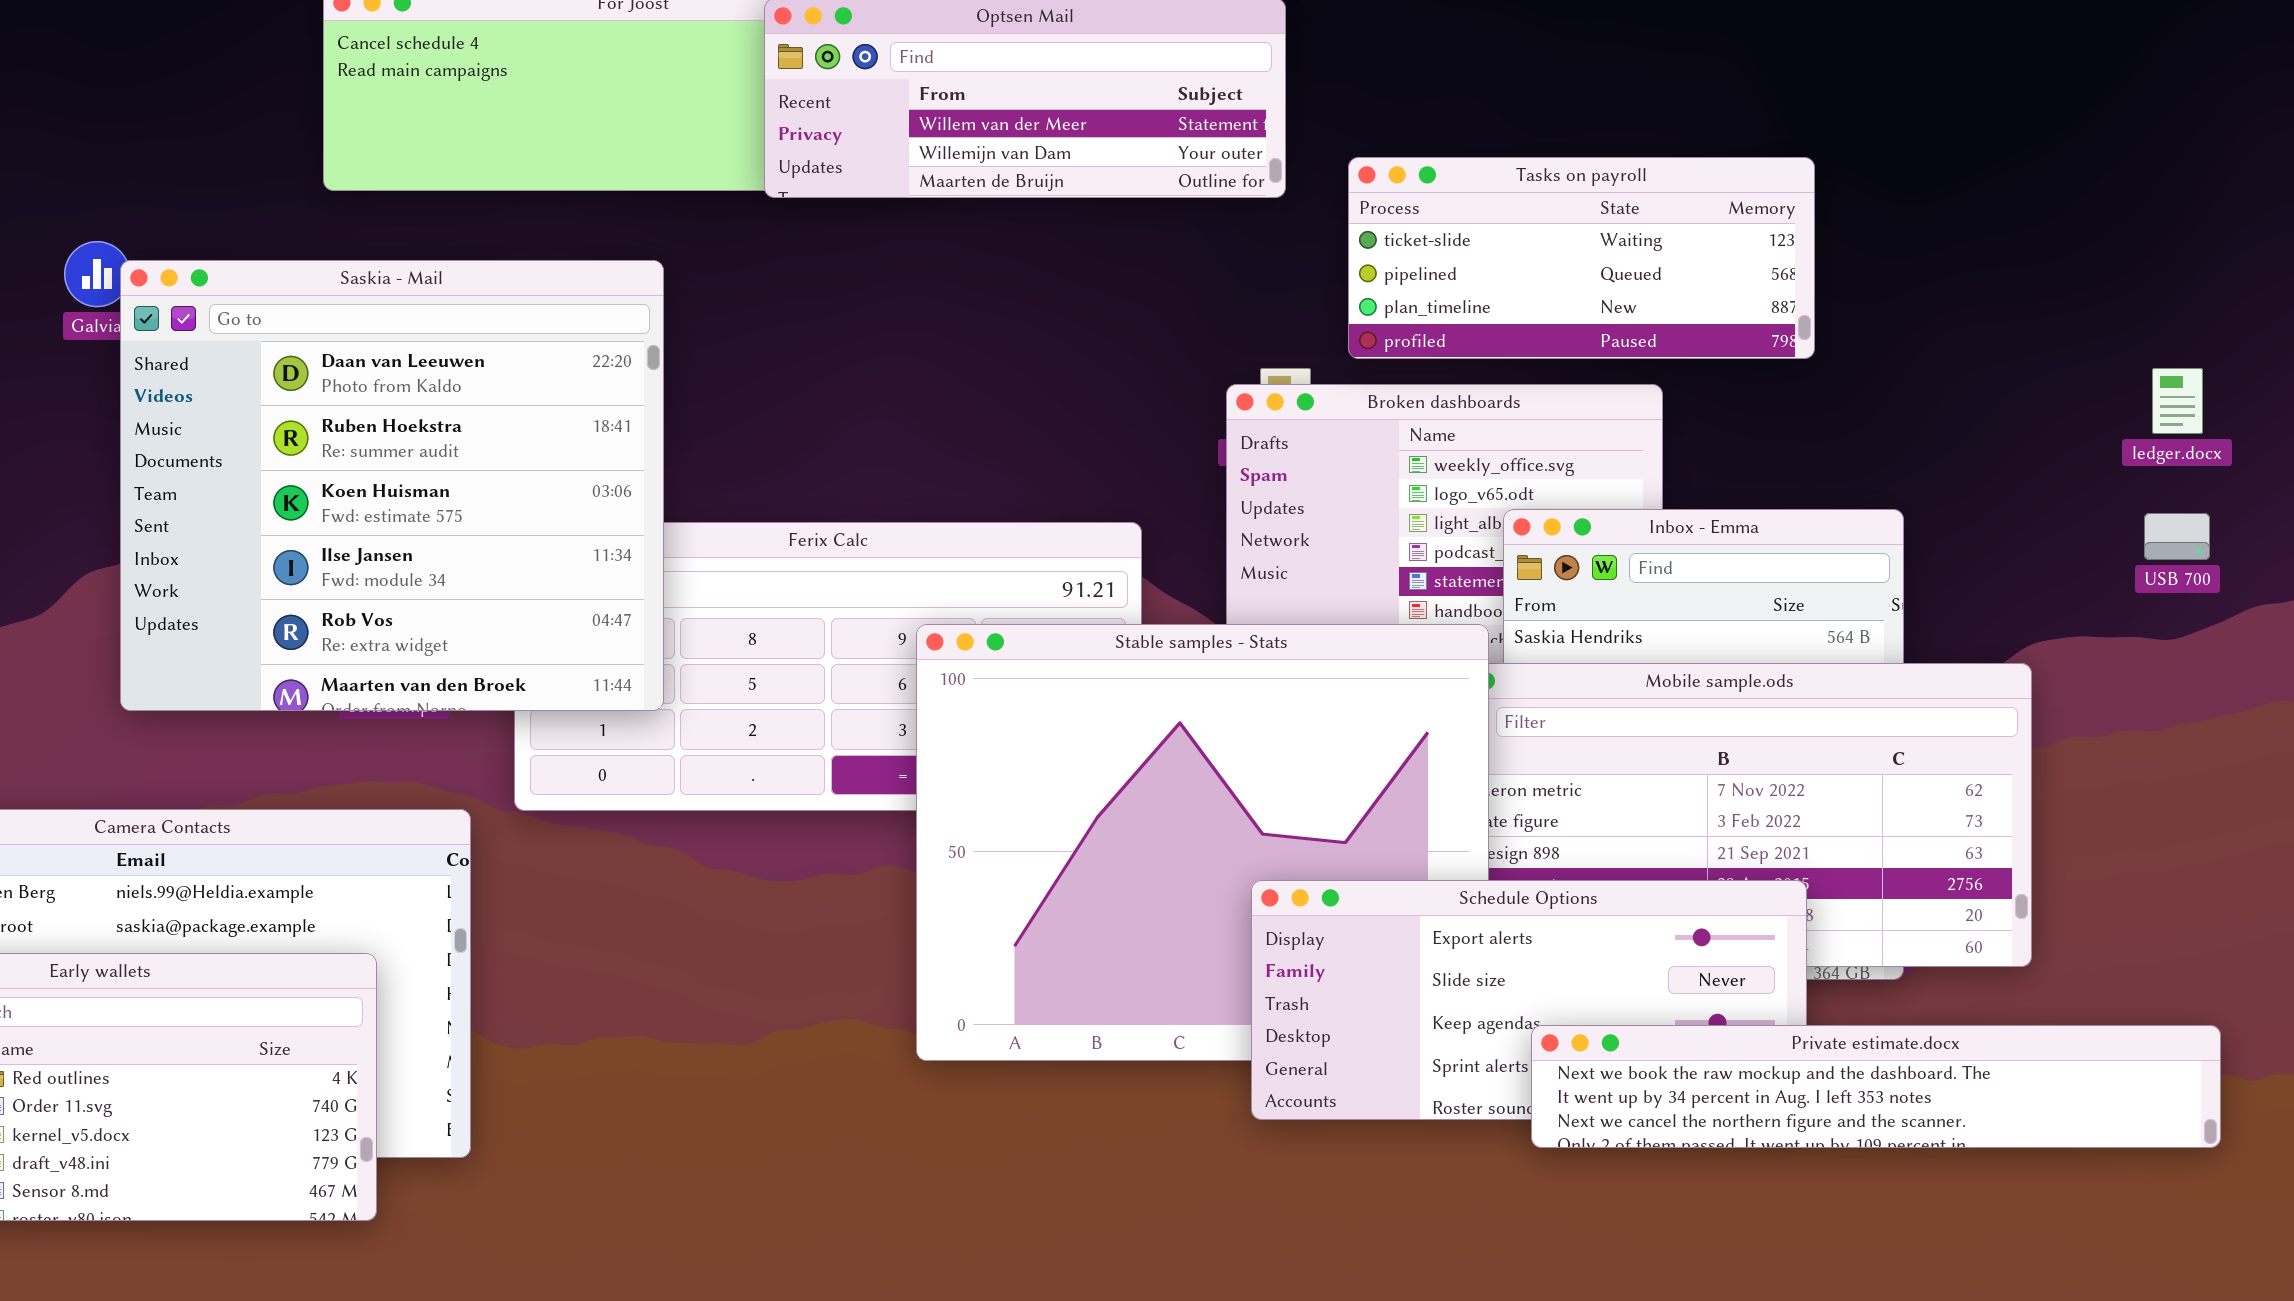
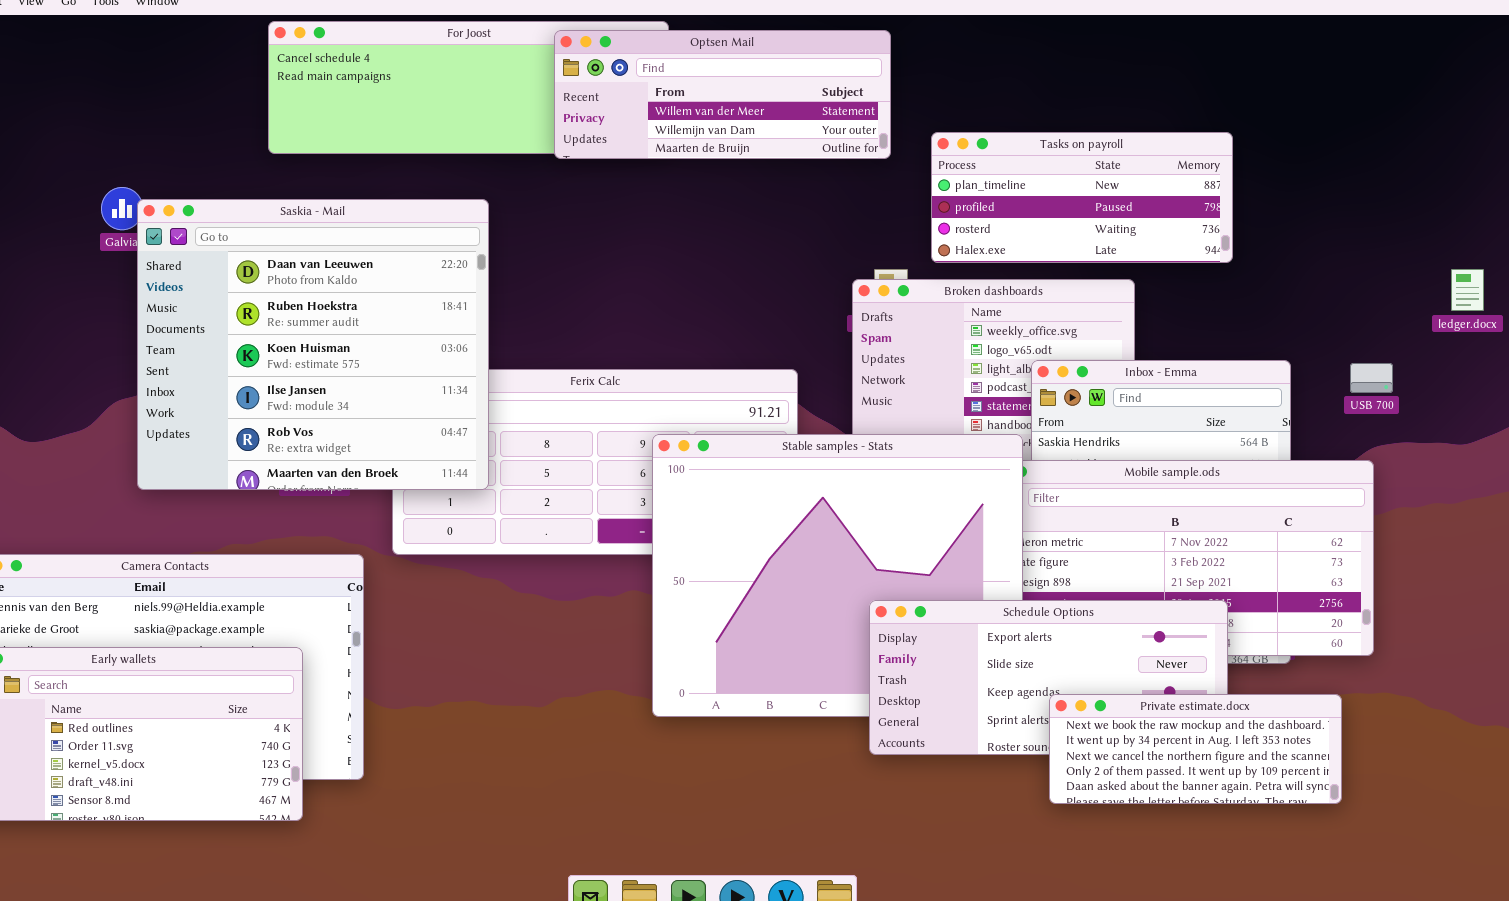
Tasks on payroll: [1348,157,1815,359] -> [931,132,1233,263], scrolled down 2 rows
USB 700: [2144,513,2210,560] -> [1350,363,1393,393], moved
Private estimate.docx: [1531,1025,2221,1148] -> [1049,694,1342,804], resized

